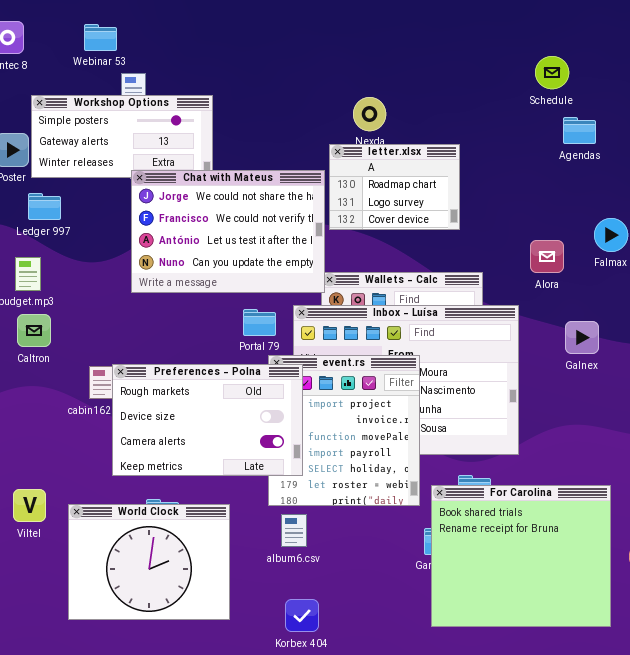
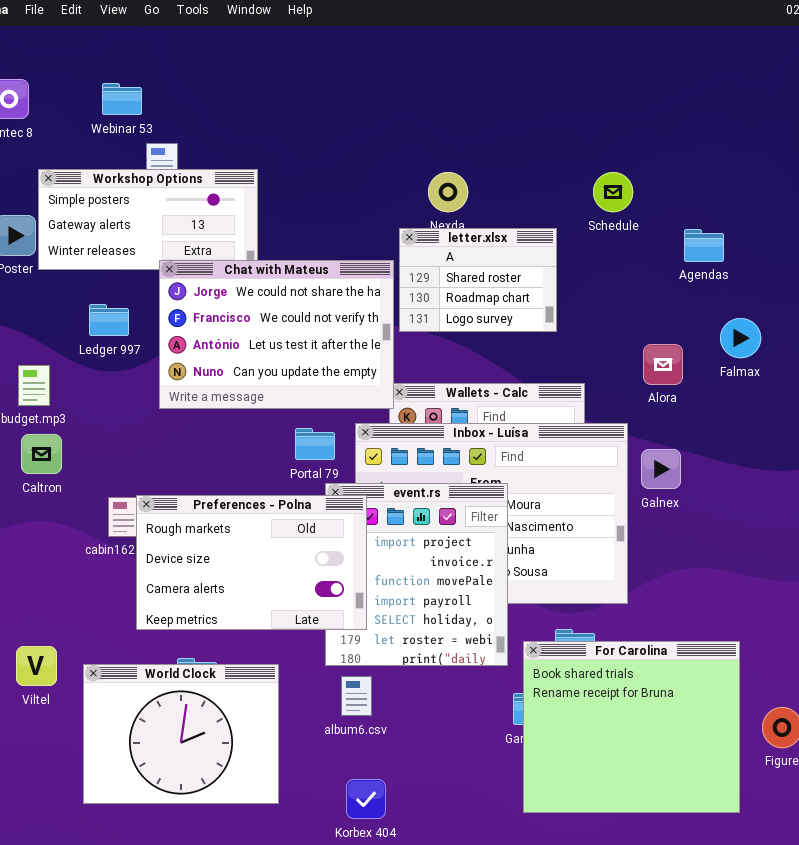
Schedule: [535,56,569,89] -> [593,172,633,212], moved
Agendas: [563,117,596,144] -> [684,229,724,262], moved
letter.xlsx: [329,144,460,230] -> [399,228,557,332], scrolled up 1 row
Ledger 997: [28,193,61,220] -> [89,304,129,336], moved
Galnex: [565,321,599,354] -> [641,449,681,489], moved

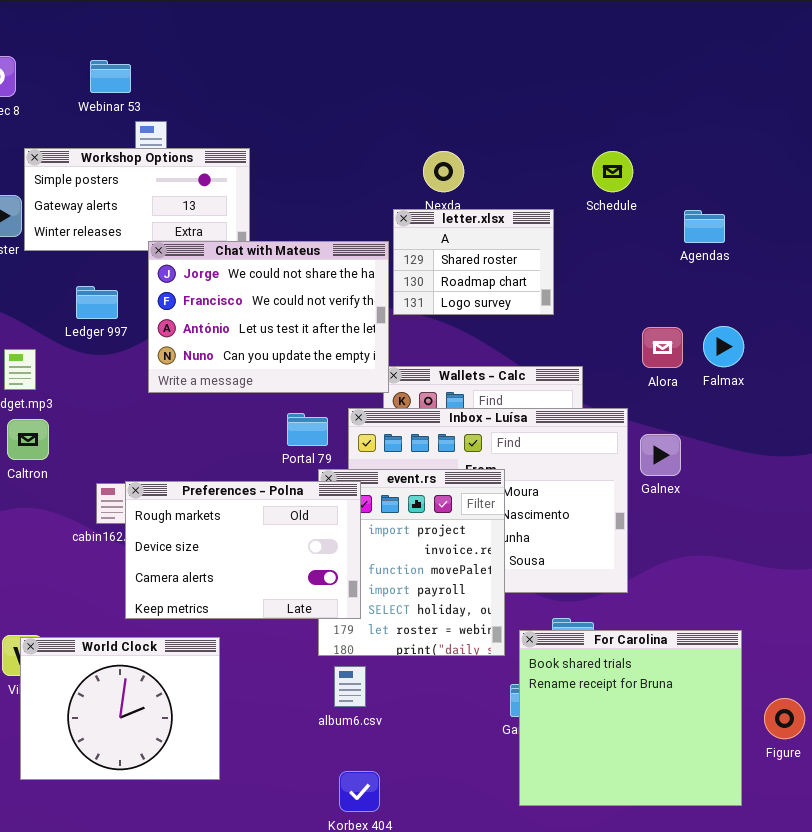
Falmax: [720,318,761,358] -> [703,326,744,367], moved
World Clock: [83,664,279,804] -> [20,637,220,780], moved

